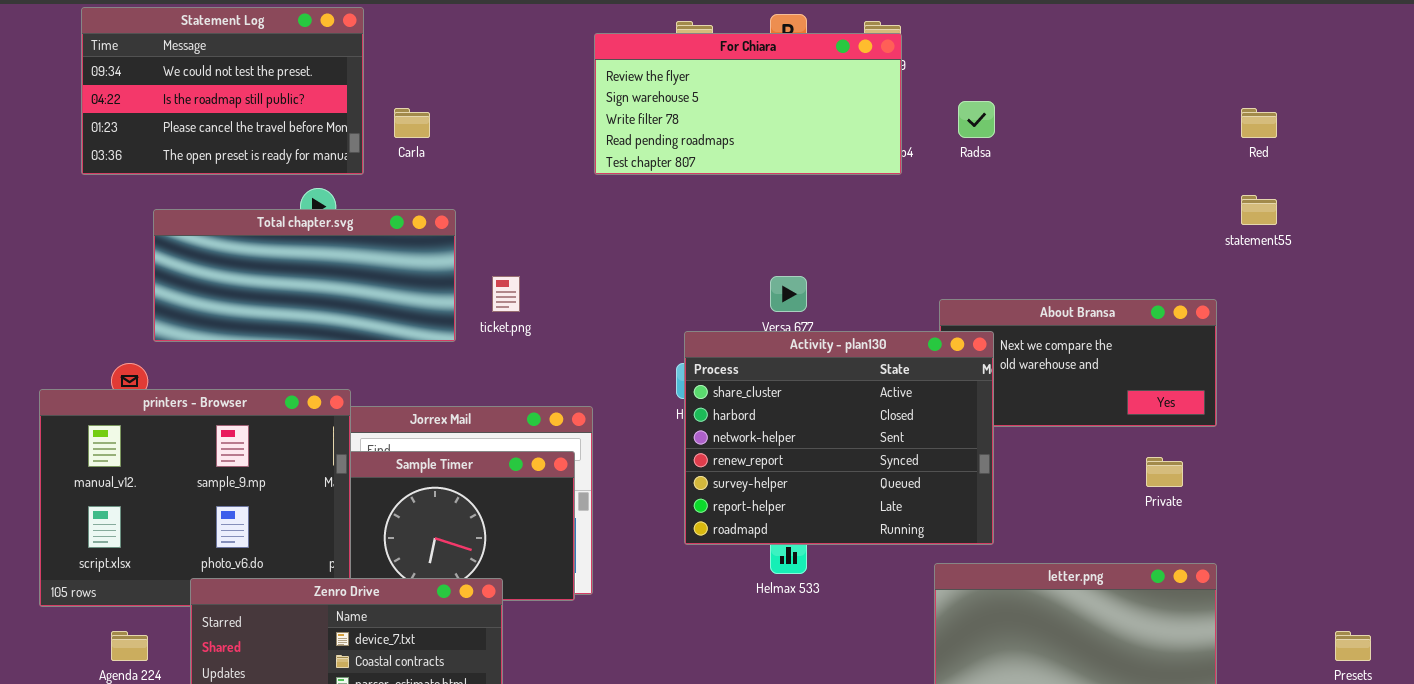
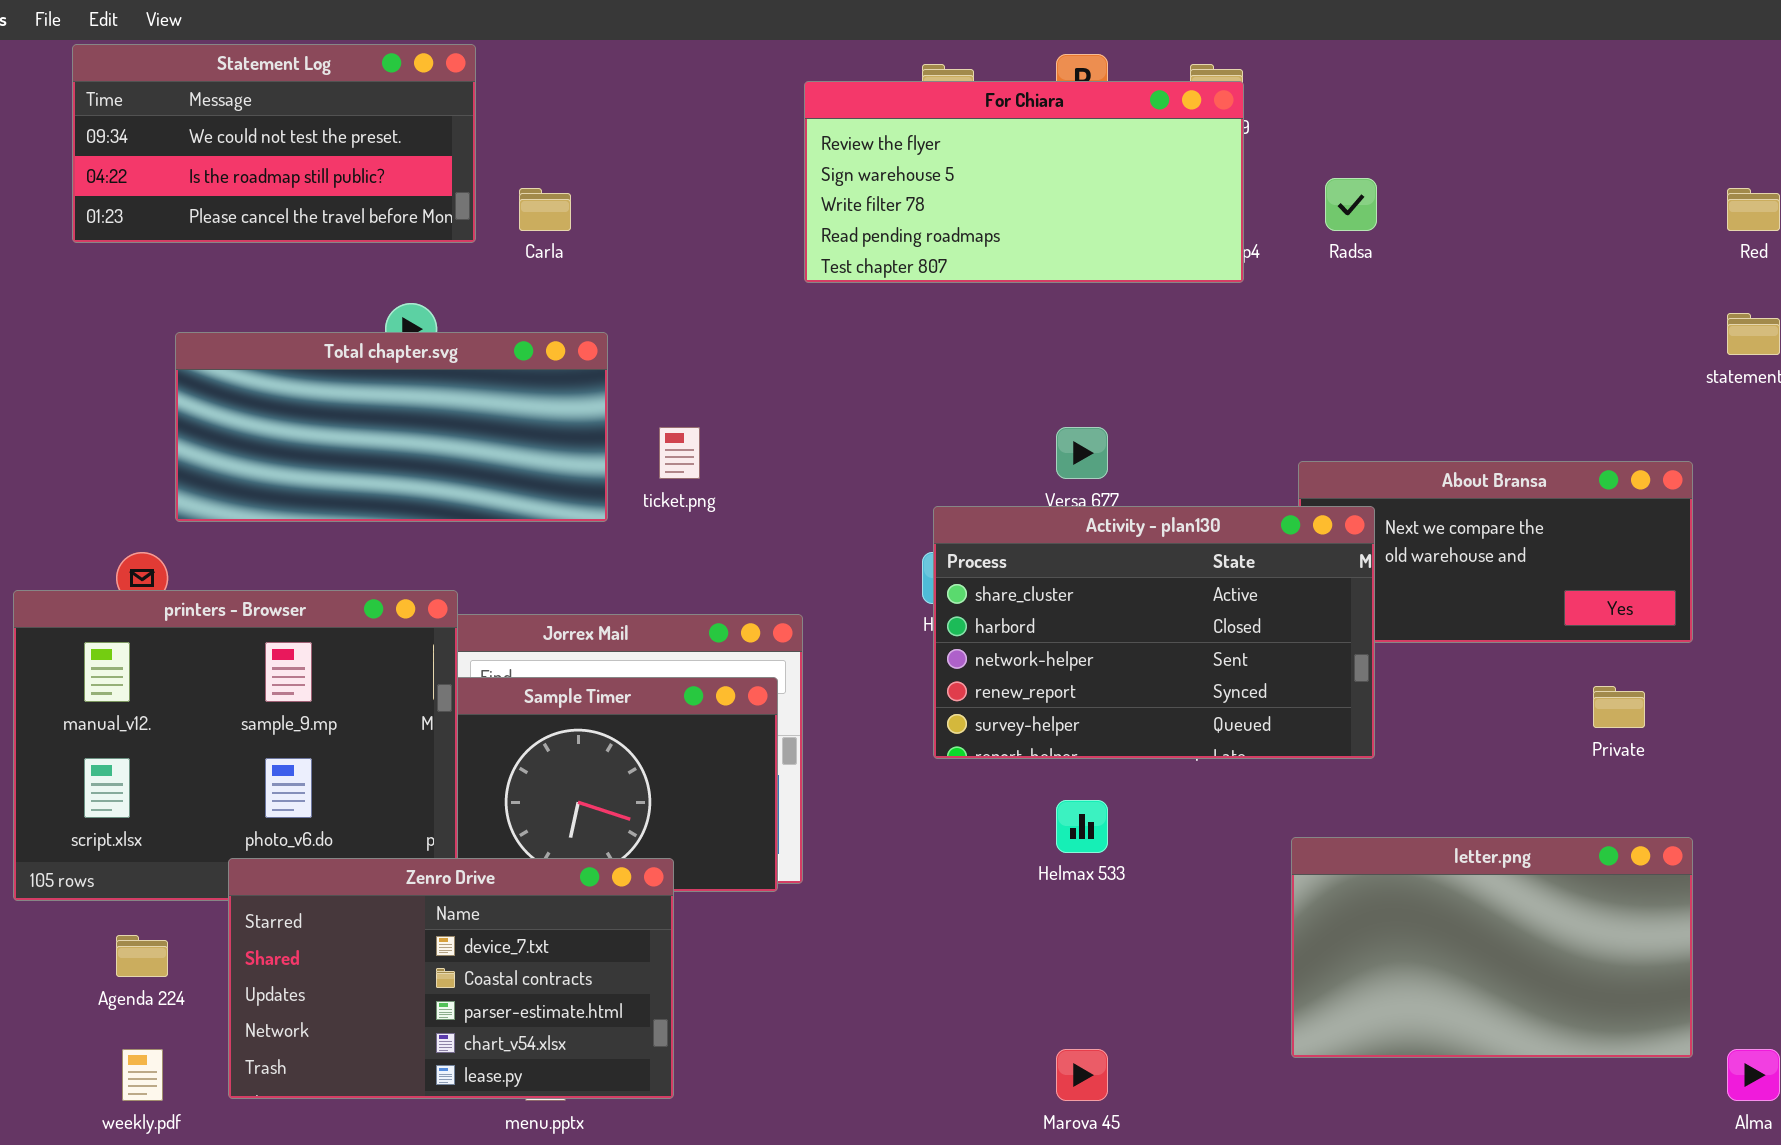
Statement Log: [81,7,364,175] -> [72,44,476,243], resized
Activity - plan130: [684,331,994,545] -> [933,506,1375,759], resized

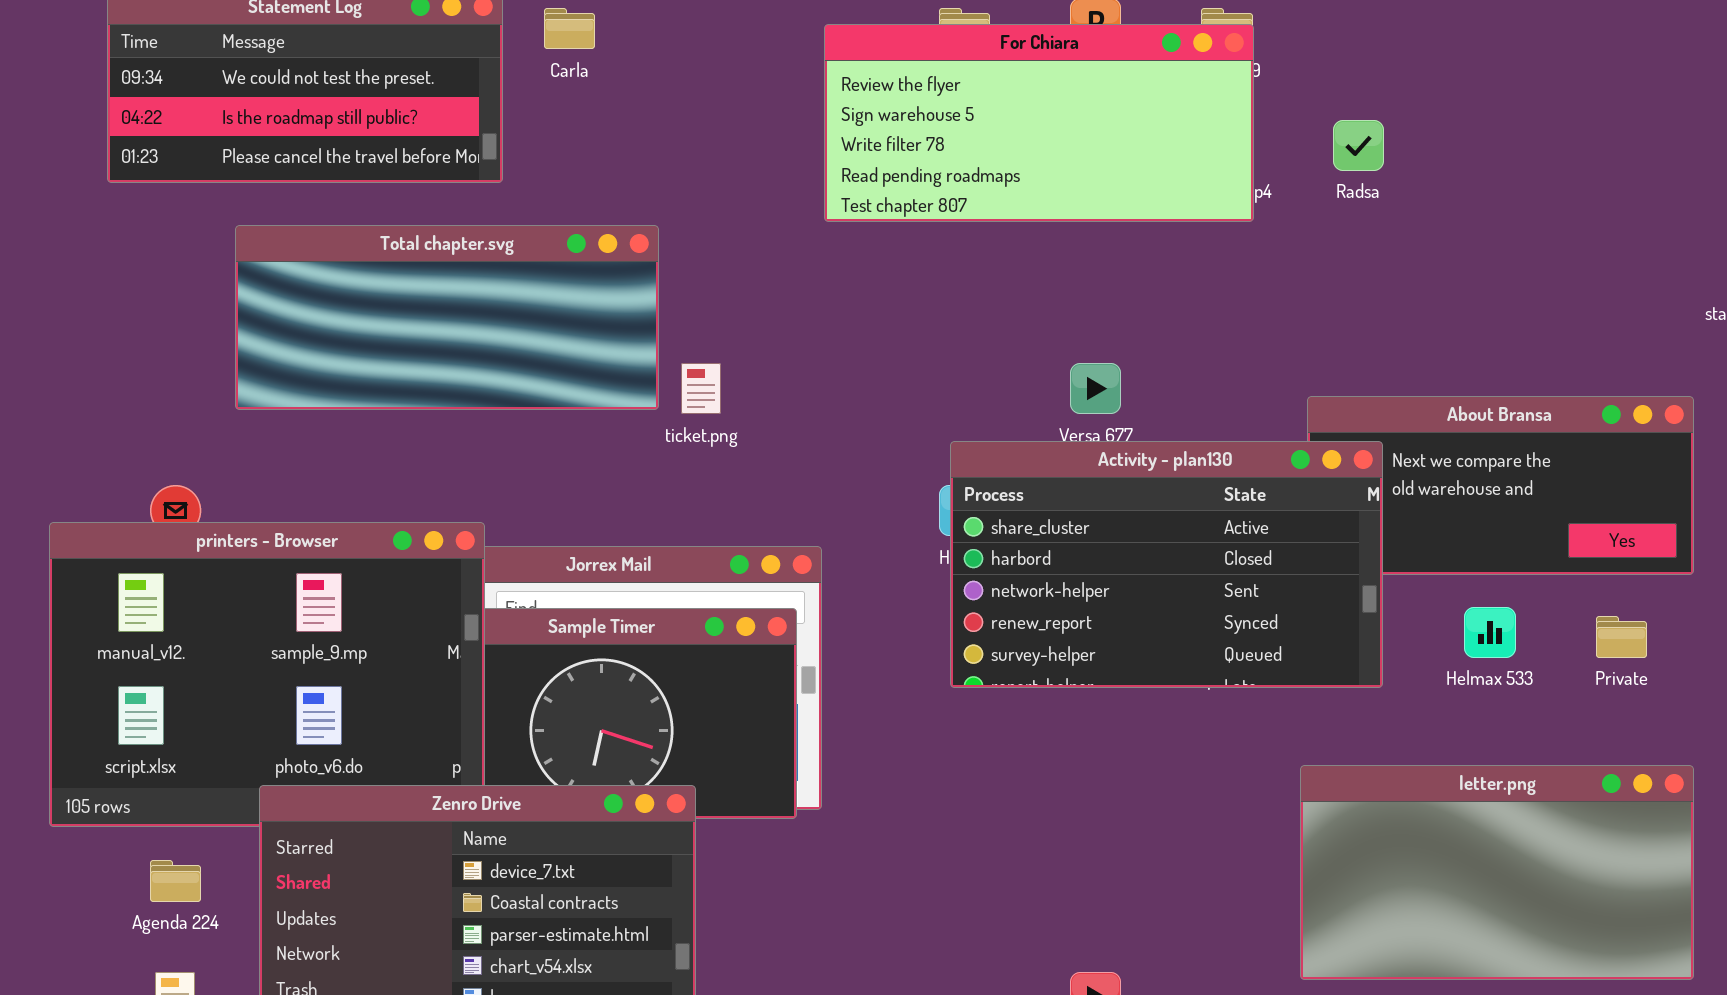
Carla: [519,188,571,231] -> [544,8,595,49], moved
Total chapter.svg: [175,332,608,522] -> [235,225,659,410], moved
Helmax 533: [1056,800,1108,853] -> [1464,607,1516,658], moved

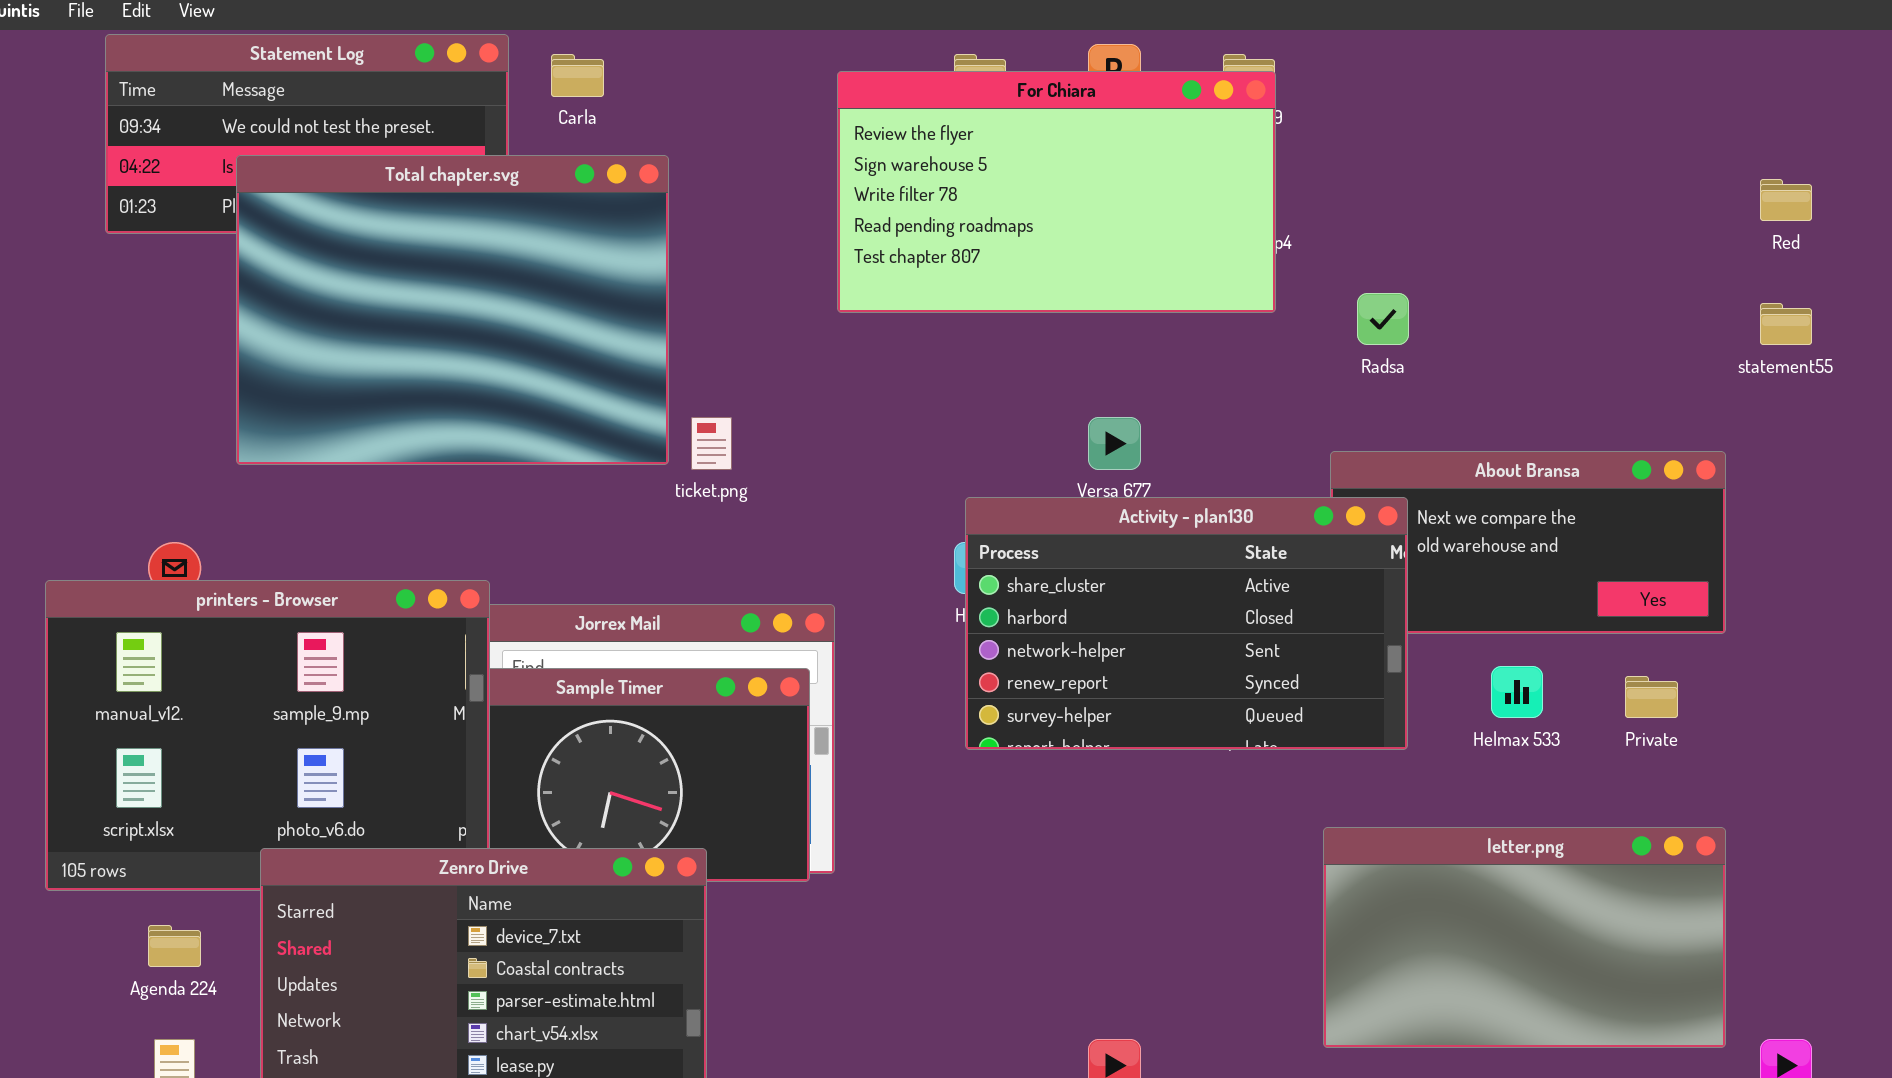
For Chiara: [824,24,1254,222] -> [837,71,1276,313], resized
Radsa: [1333,120,1384,171] -> [1357,293,1409,345], moved
Total chapter.svg: [235,225,659,410] -> [236,155,669,465], resized

